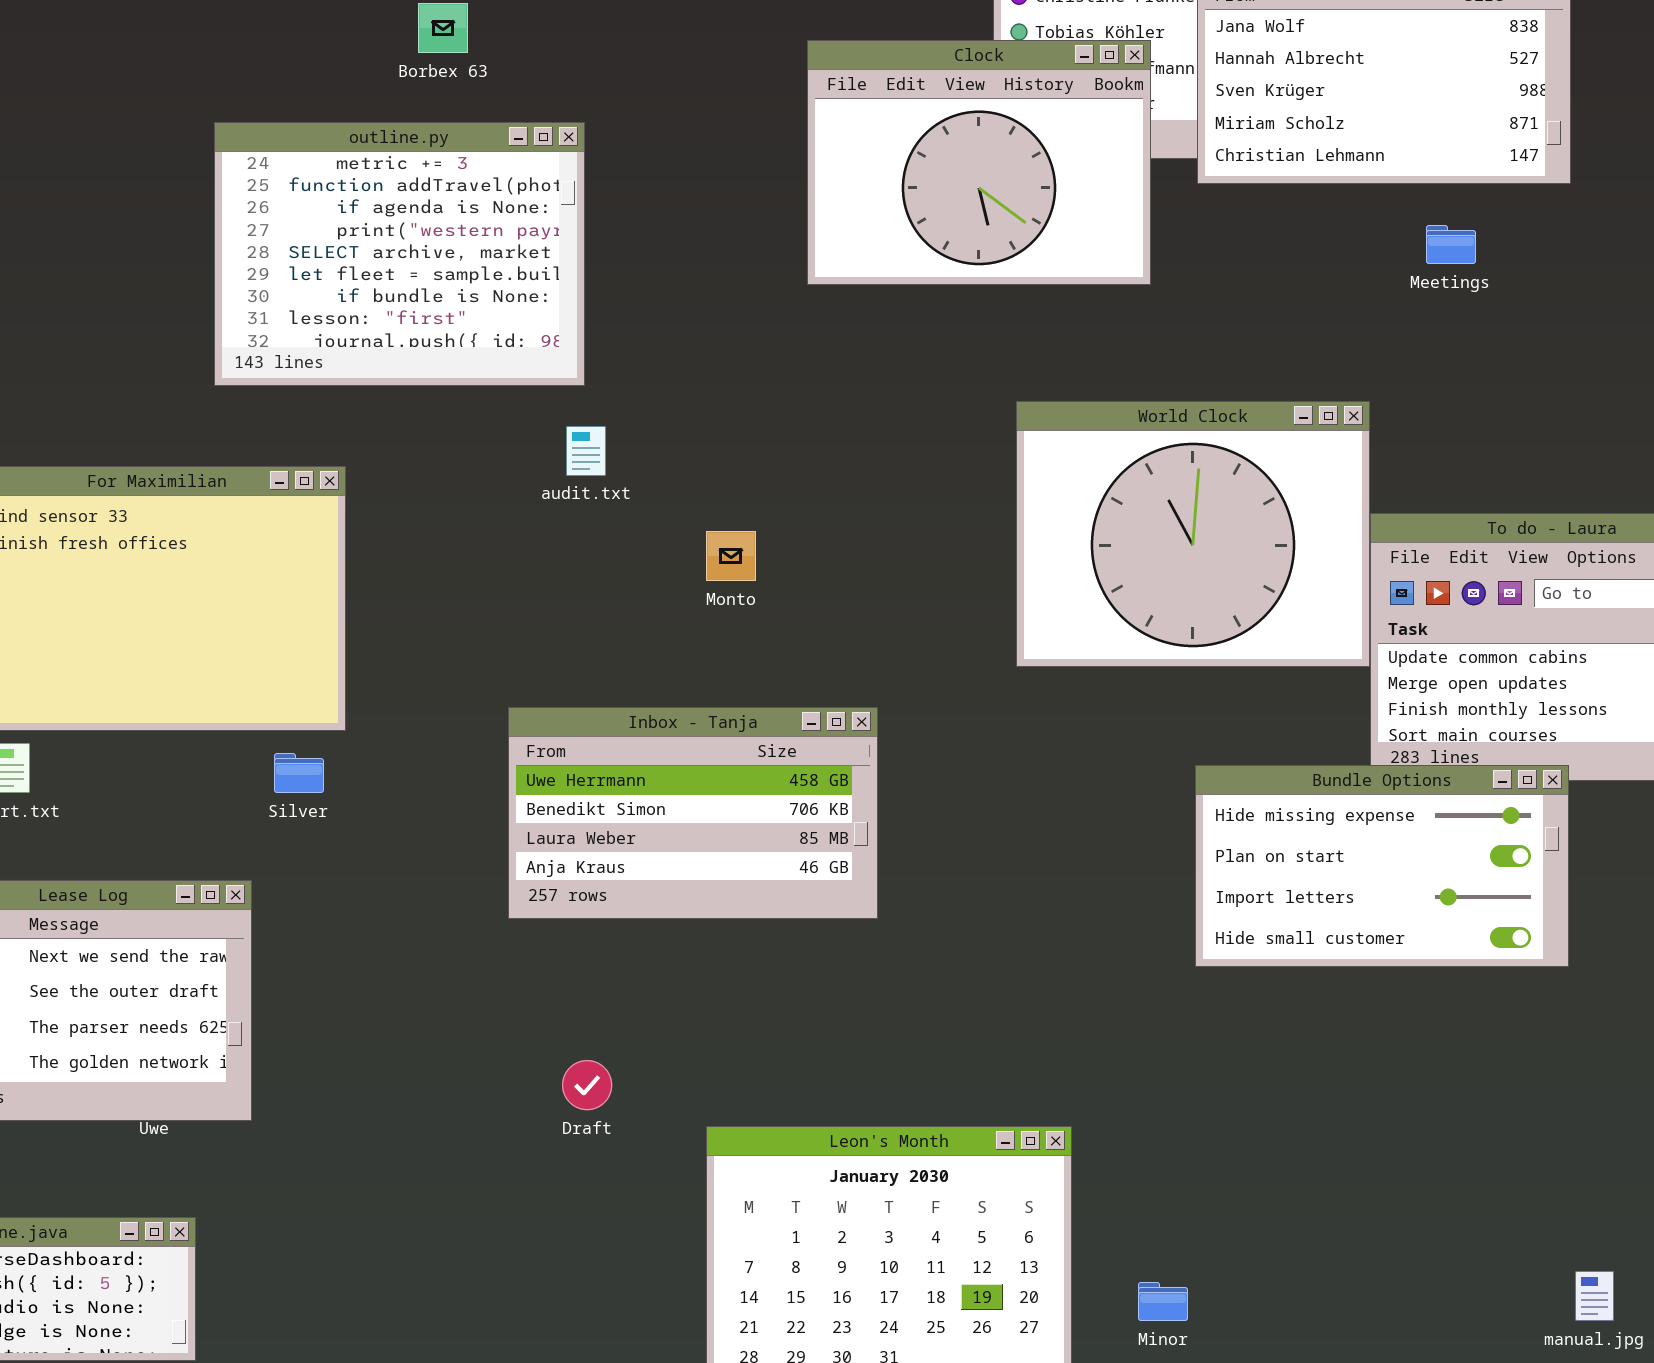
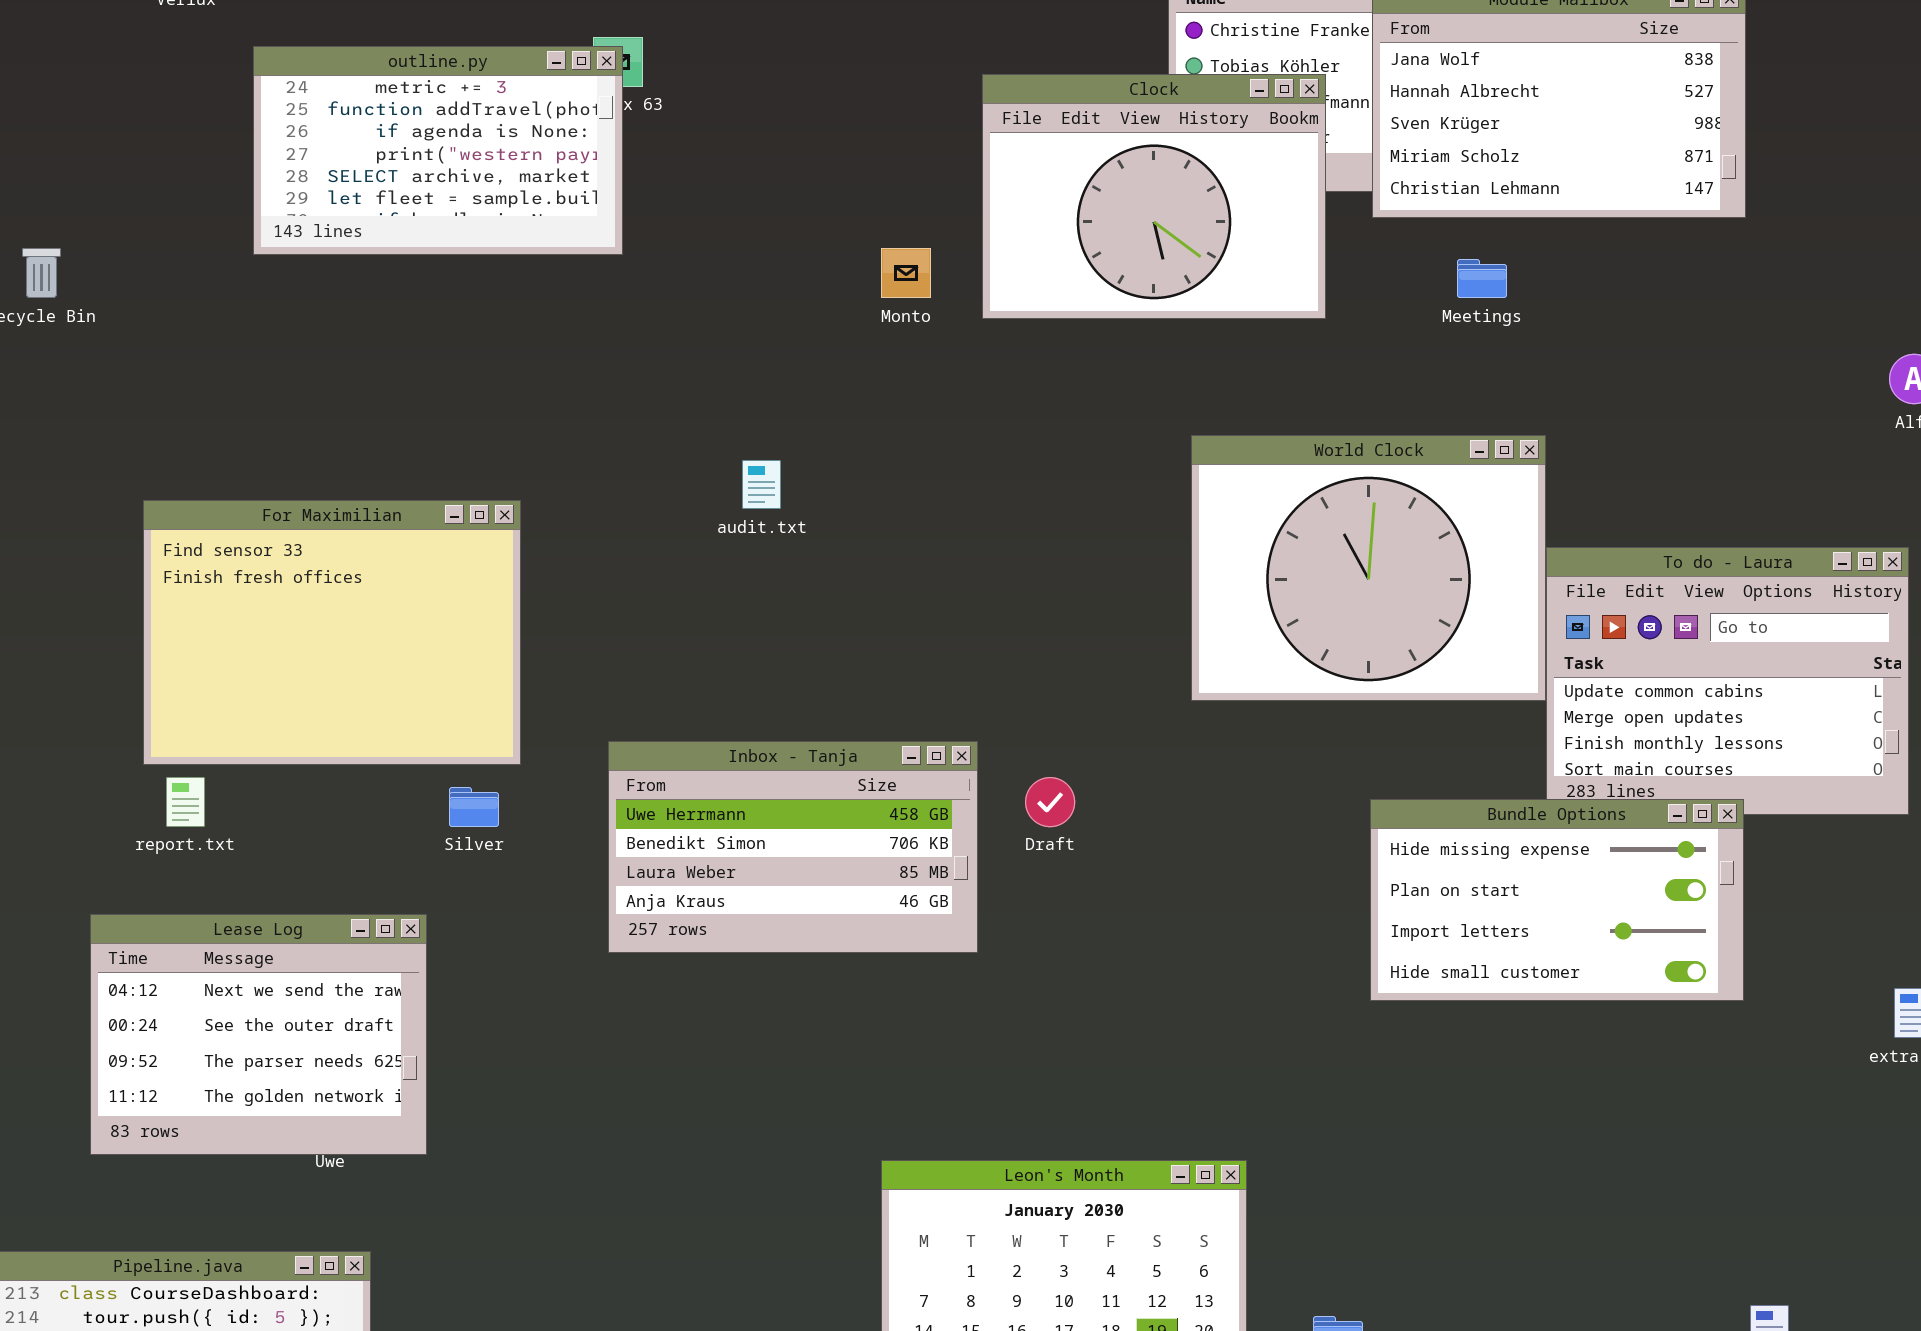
outline.py: [214,122,585,386] -> [253,46,623,255], moved, resized
Meetings: [1426,225,1476,264] -> [1457,259,1507,298], moved
Monto: [706,531,756,581] -> [881,248,931,298], moved
Inbox - Tanja: [508,707,878,919] -> [608,741,978,953], moved
Draft: [562,1060,612,1110] -> [1025,777,1075,827], moved

